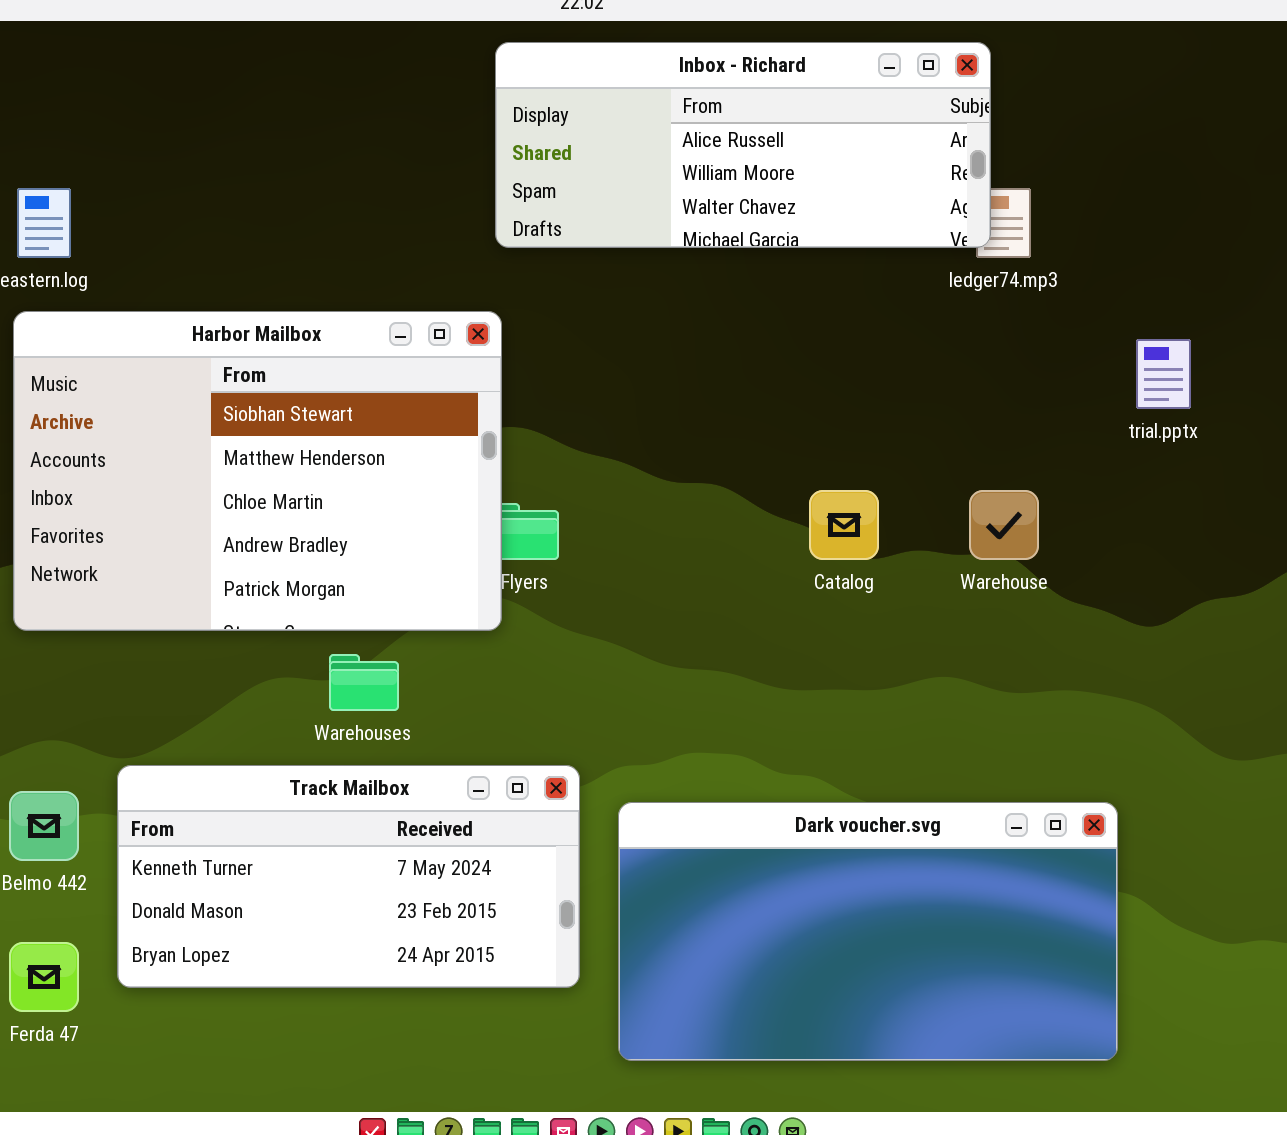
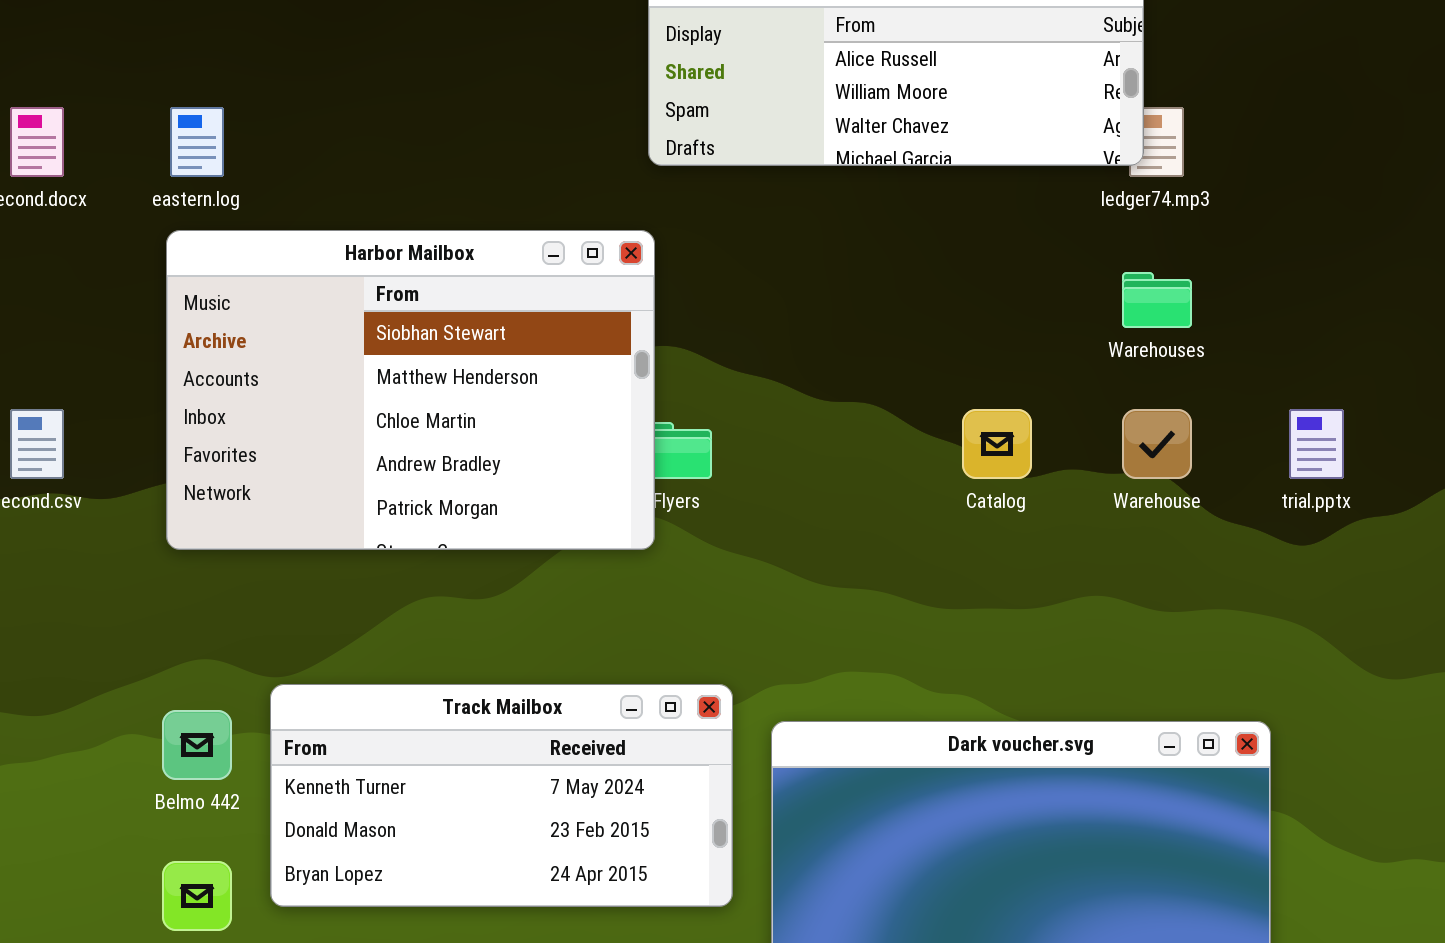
trial.pptx: [1136,339,1191,409] -> [1289,409,1344,479], moved
Warehouses: [329,654,399,711] -> [1122,272,1192,328], moved

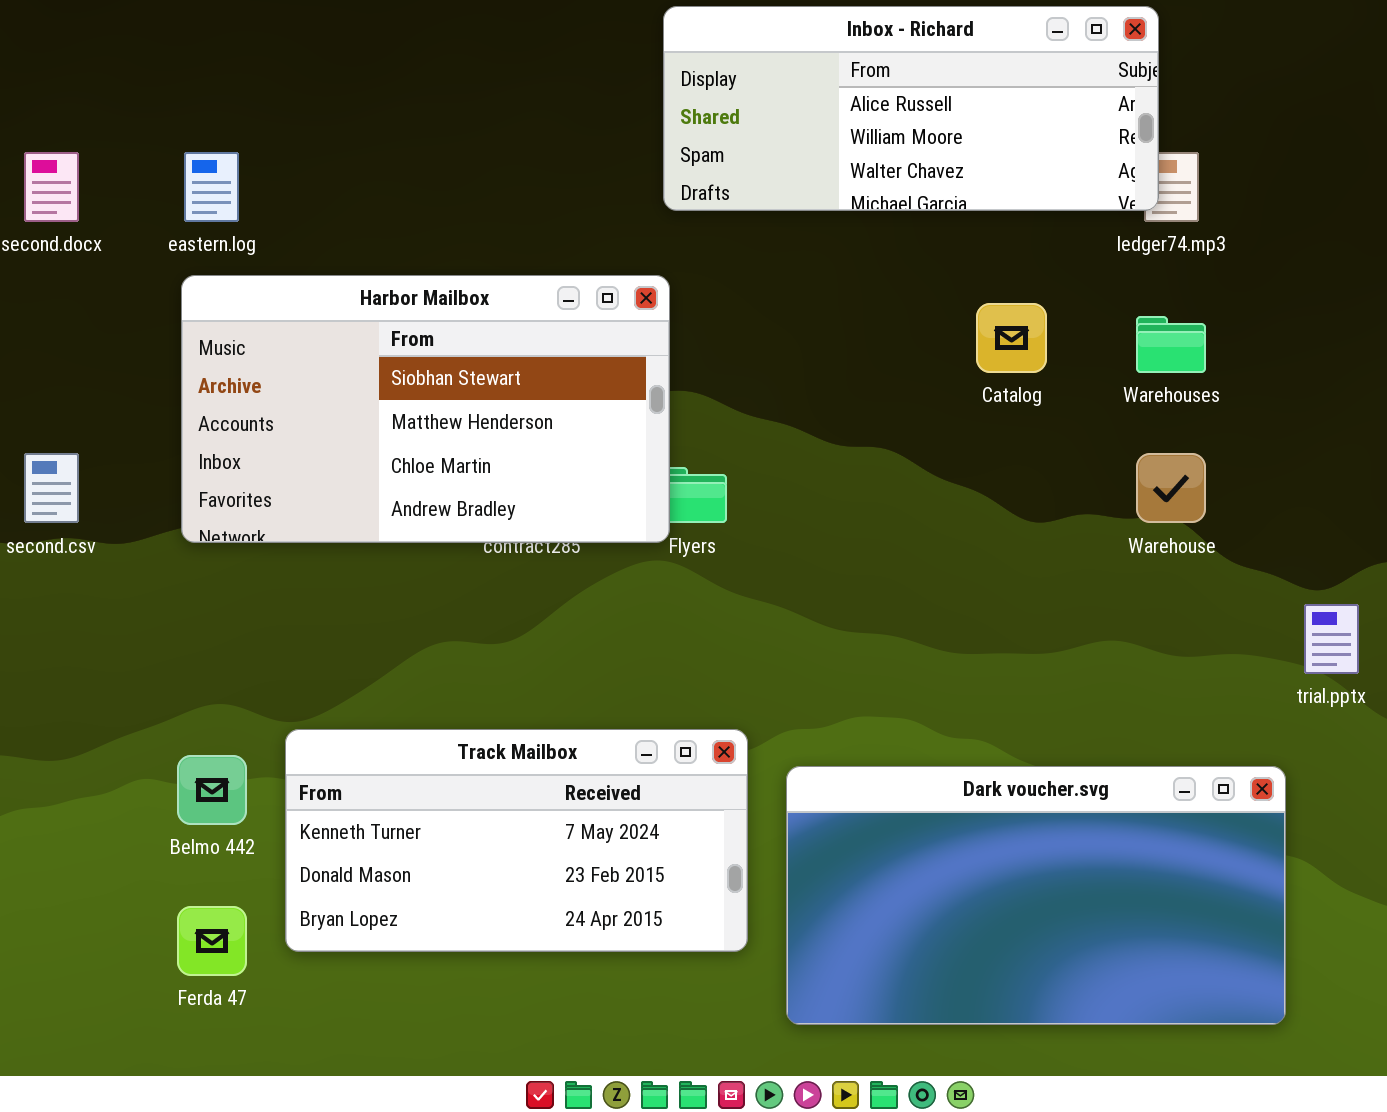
Harbor Mailbox: [166,230,655,550] -> [181,275,670,543], resized
Catalog: [962,409,1032,479] -> [976,303,1047,373], moved
trial.pptx: [1289,409,1344,479] -> [1304,604,1359,674], moved

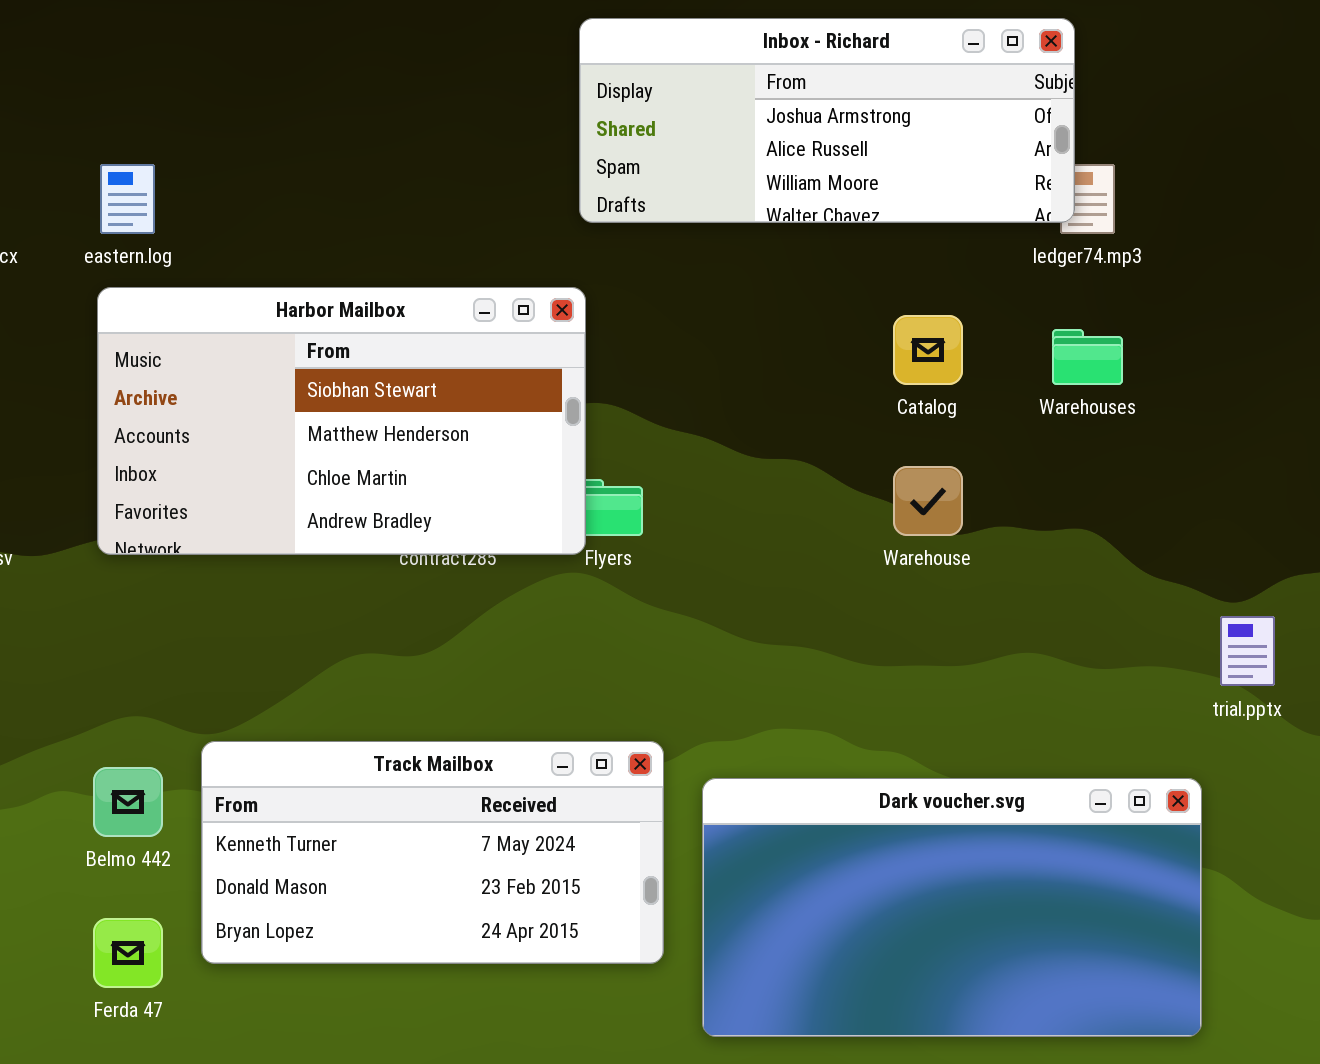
Inbox - Richard: [663,6,1159,211] -> [579,18,1075,223], scrolled up 1 row
Warehouse: [1136,453,1206,523] -> [893,466,963,536], moved

